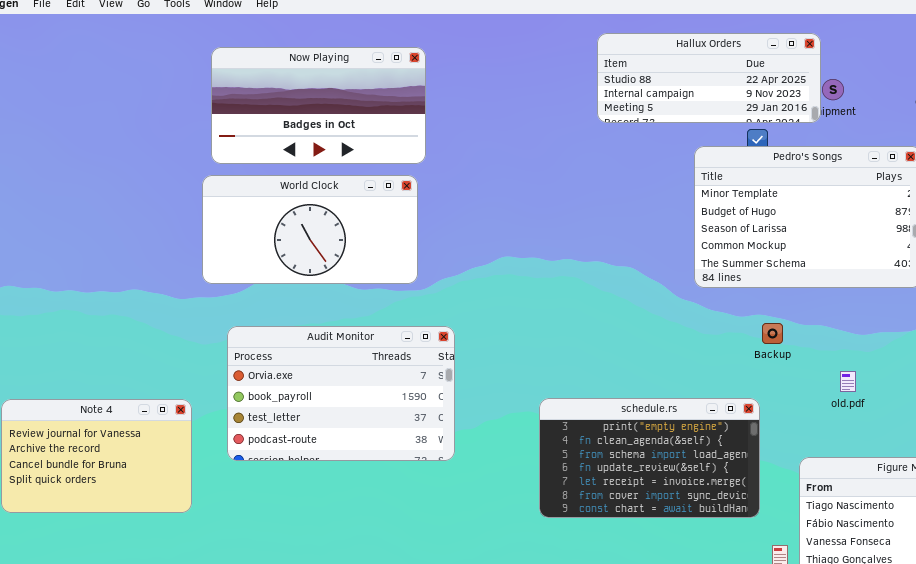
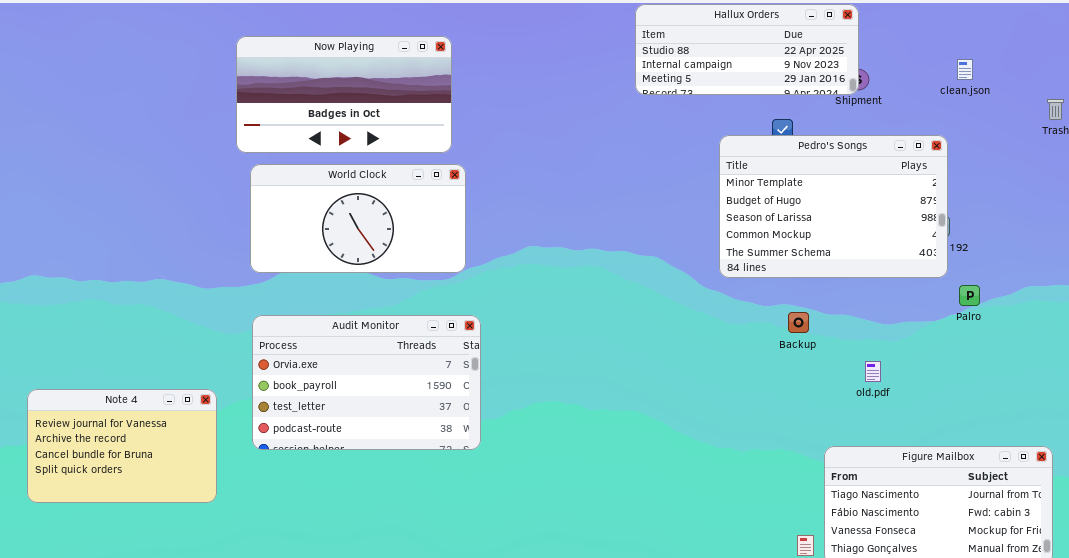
Hallux Orders: [597,33,821,123] -> [635,4,859,95], moved
World Clock: [202,175,418,284] -> [250,164,466,273], moved
schedule.rs: [539,398,760,518] -> none, closed

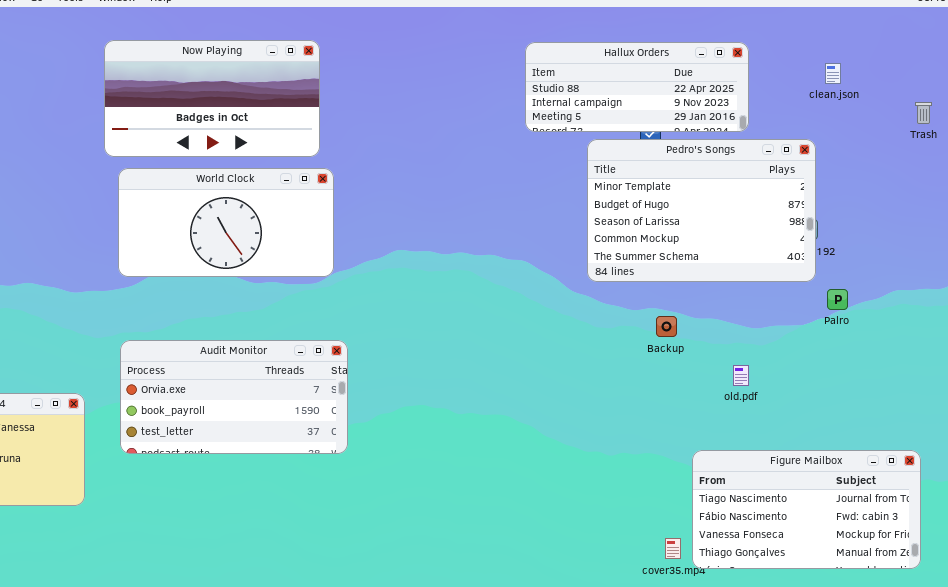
Hallux Orders: [635,4,859,95] -> [525,42,749,132], moved
Audit Monitor: [252,315,481,450] -> [120,340,348,454], resized

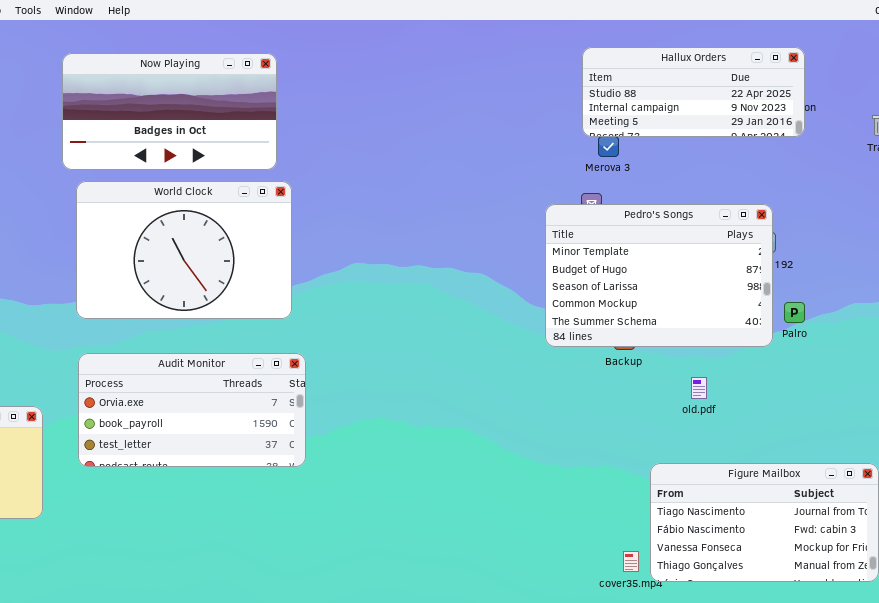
Hallux Orders: [525,42,749,132] -> [582,47,805,137], moved
Pedro's Songs: [587,139,816,282] -> [545,204,773,347], moved
World Clock: [118,168,334,277] -> [76,181,292,319], resized

